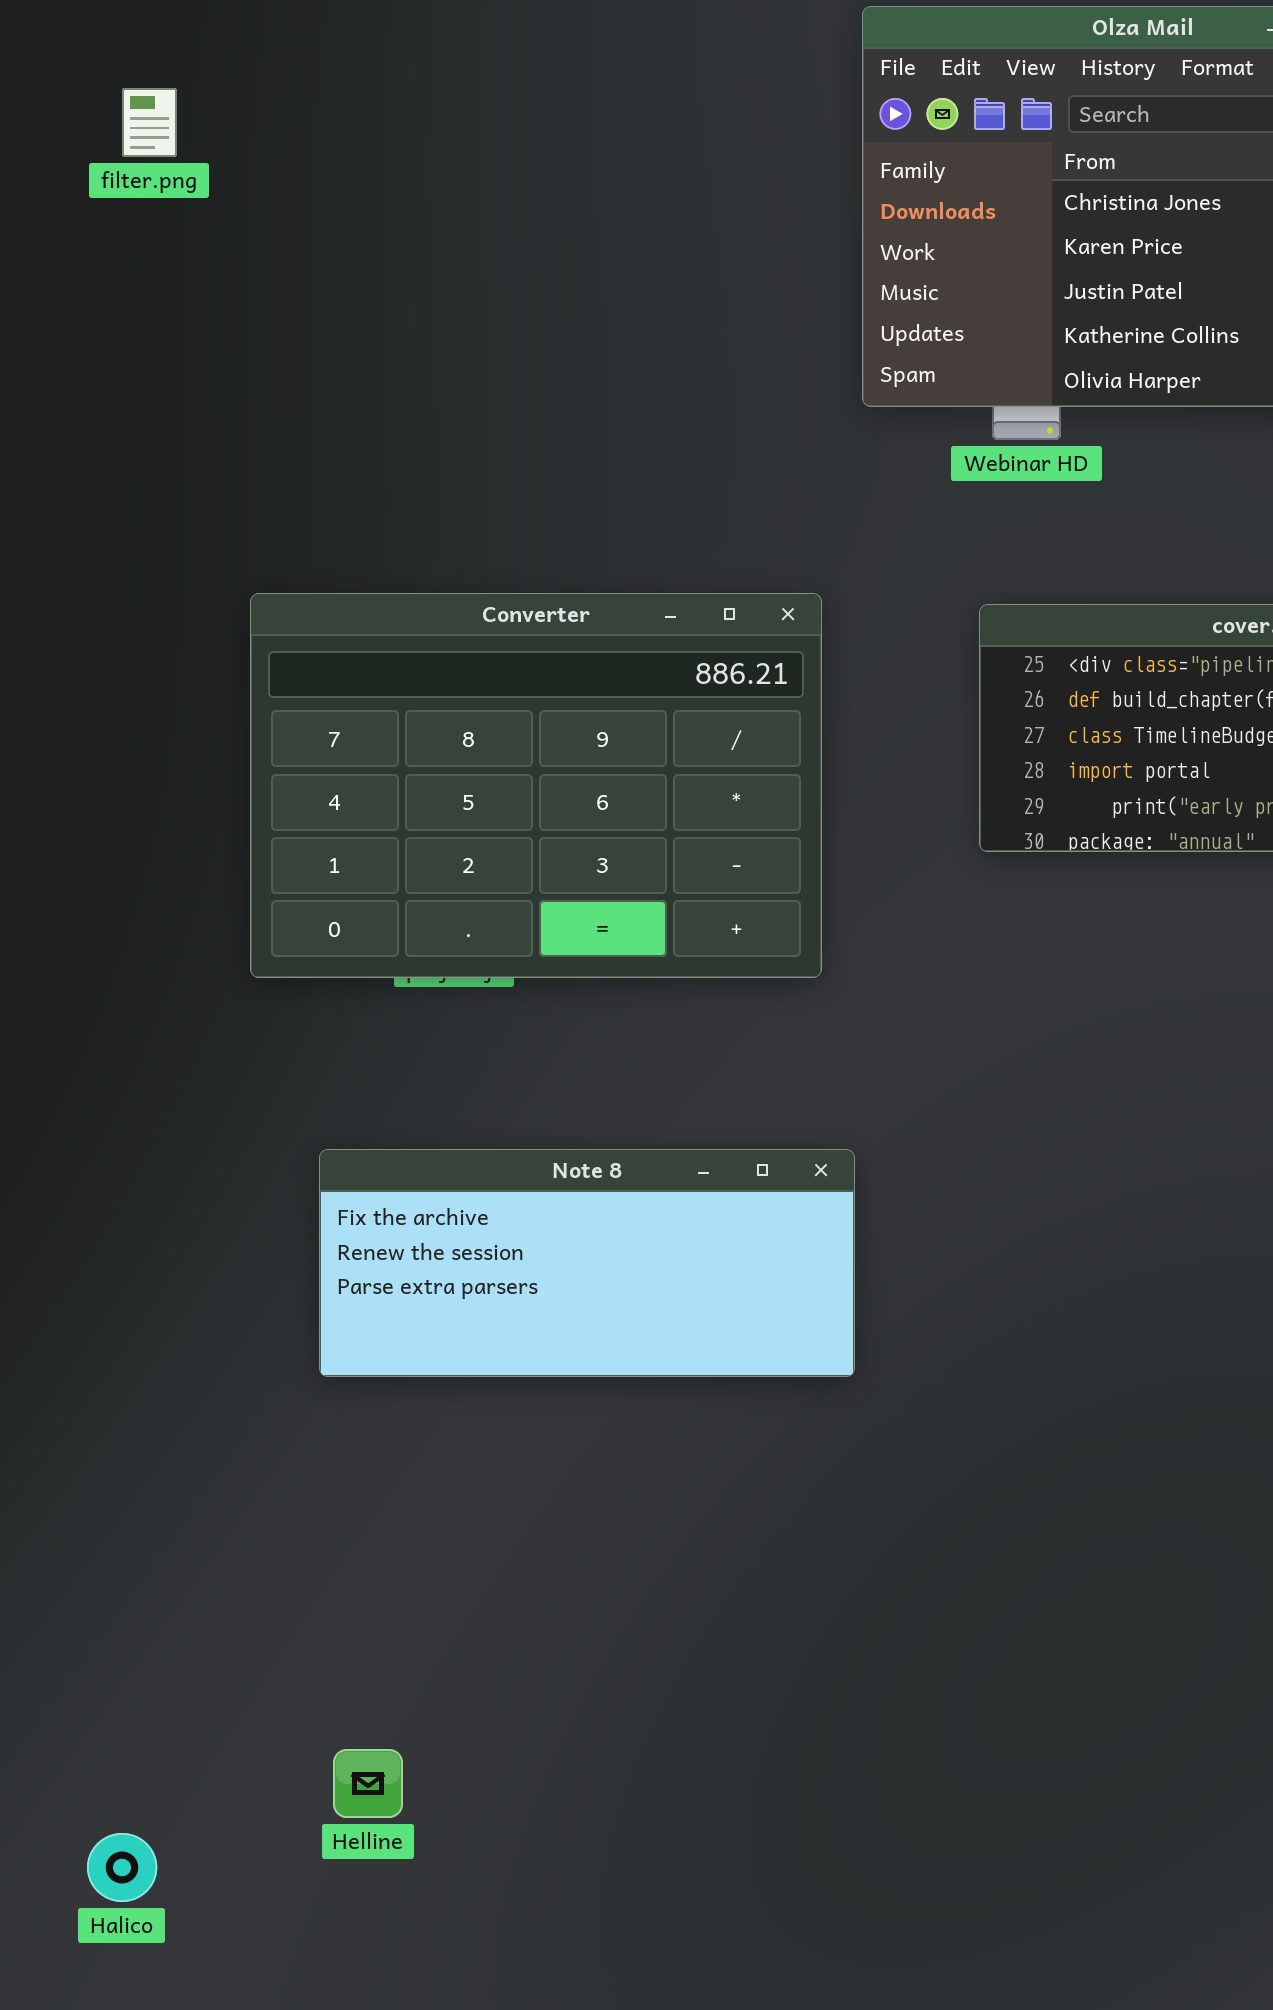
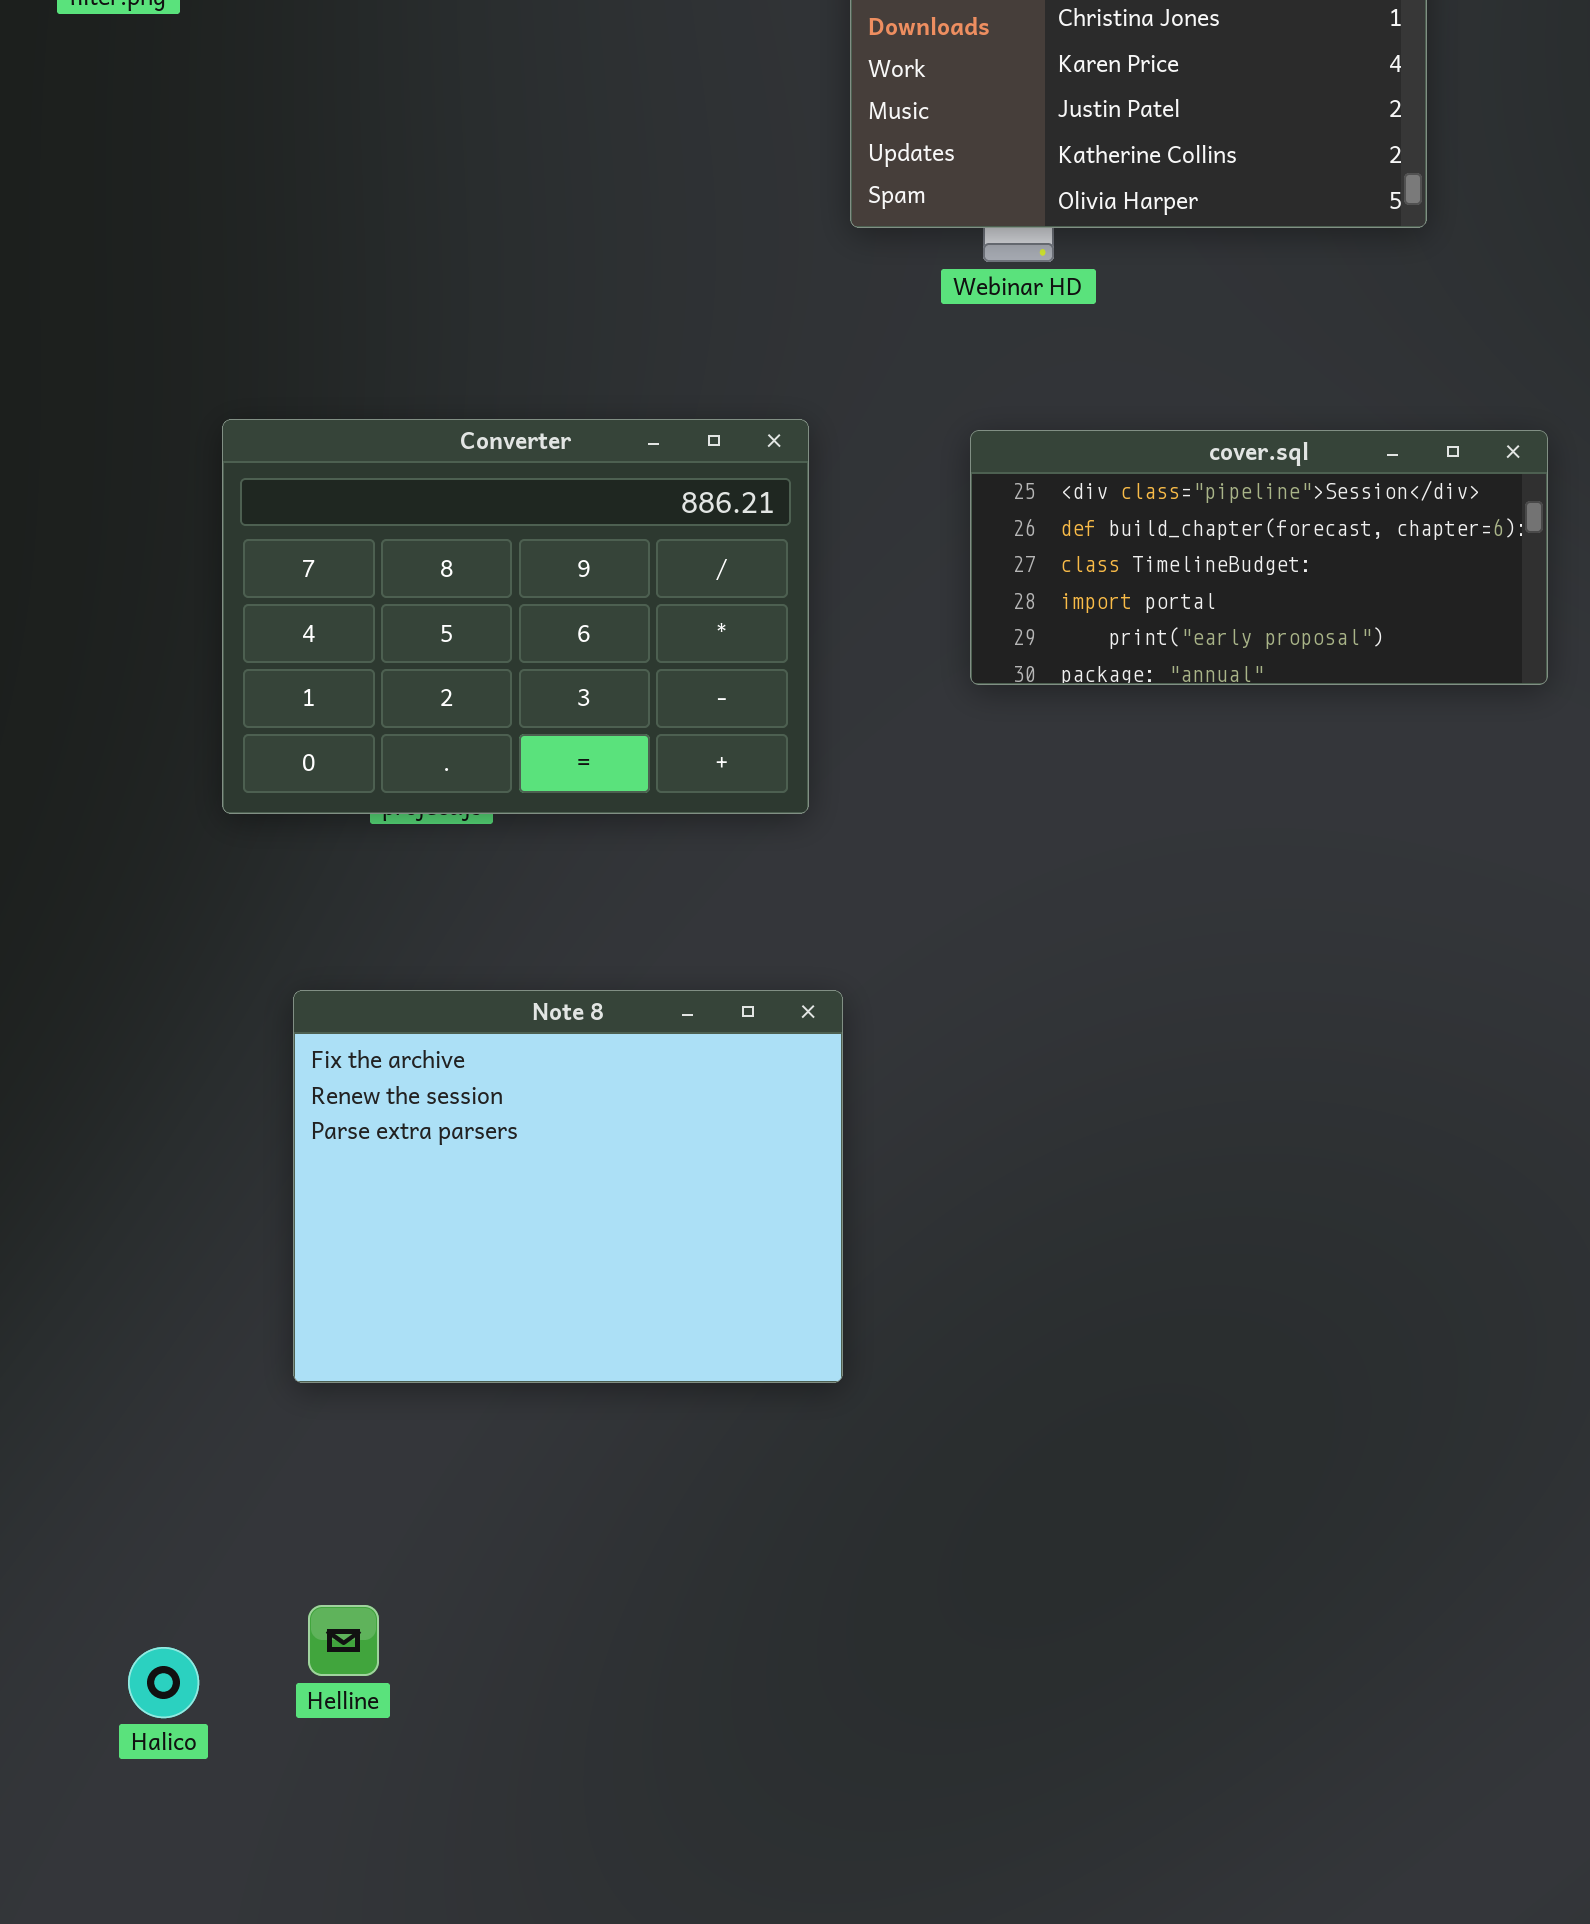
Note 8: [319,1149,855,1377] -> [293,990,843,1383], resized
Halico: [87,1833,157,1902] -> [128,1647,199,1718], moved

